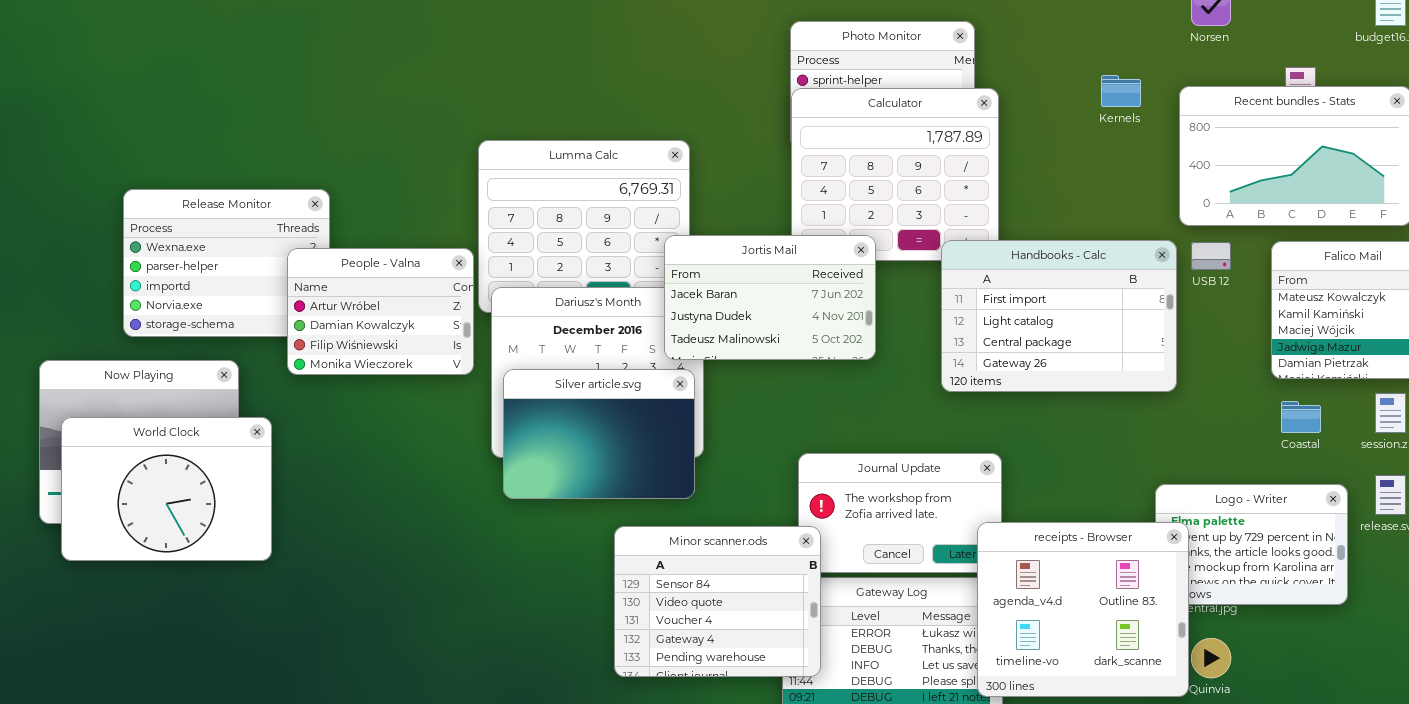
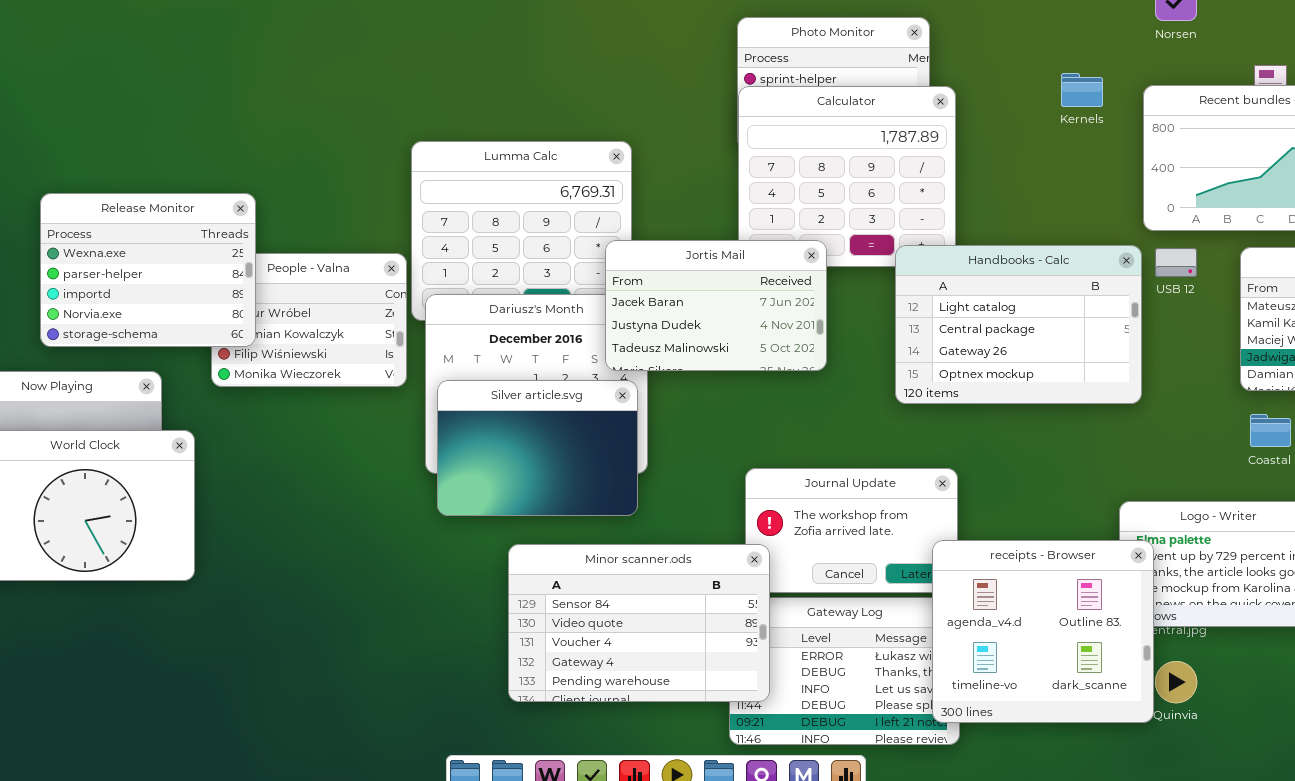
Release Monitor: [123,189,330,337] -> [40,193,256,347], raised
Handbooks - Calc: [941,240,1177,392] -> [895,245,1142,404], scrolled down 1 row
Minor scanner.ods: [614,526,821,677] -> [508,544,770,702], resized

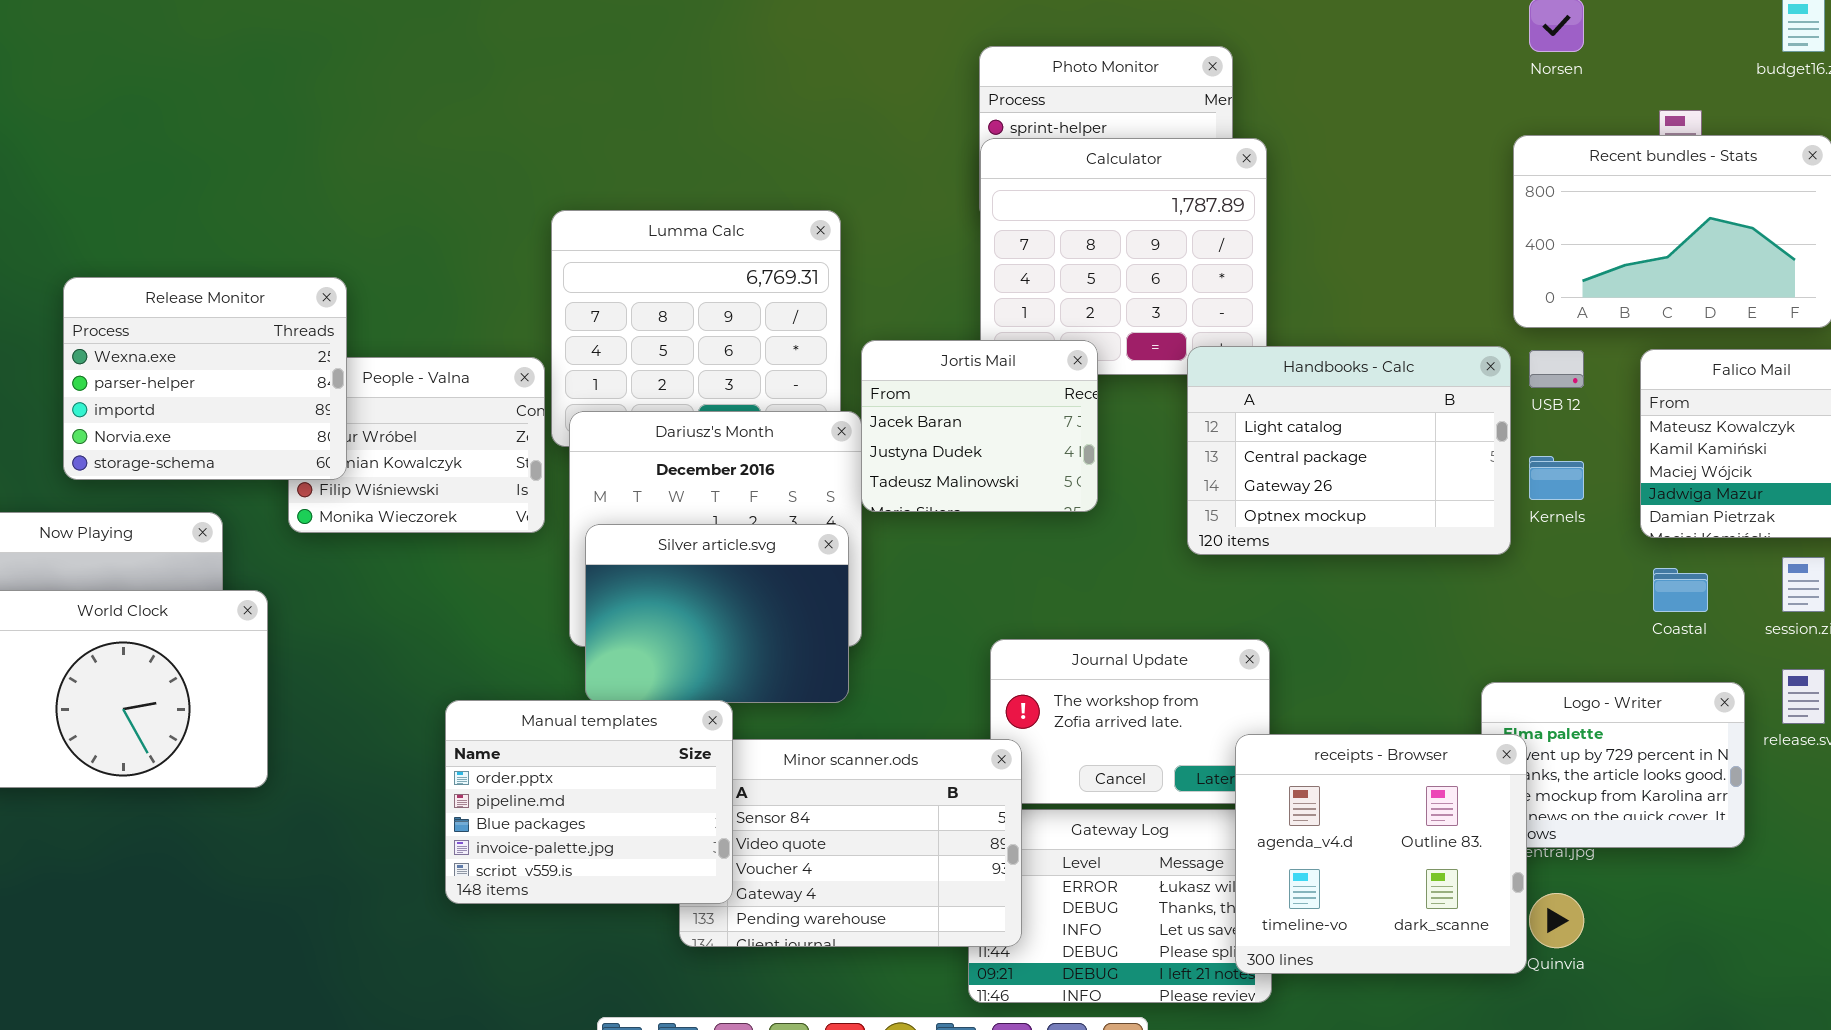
Kernels: [1061,73,1103,107] -> [1529,456,1584,500], moved
Jortis Mail: [605,240,827,371] -> [861,340,1098,512], resized
Manual templates: none -> [445,700,733,904], opened

